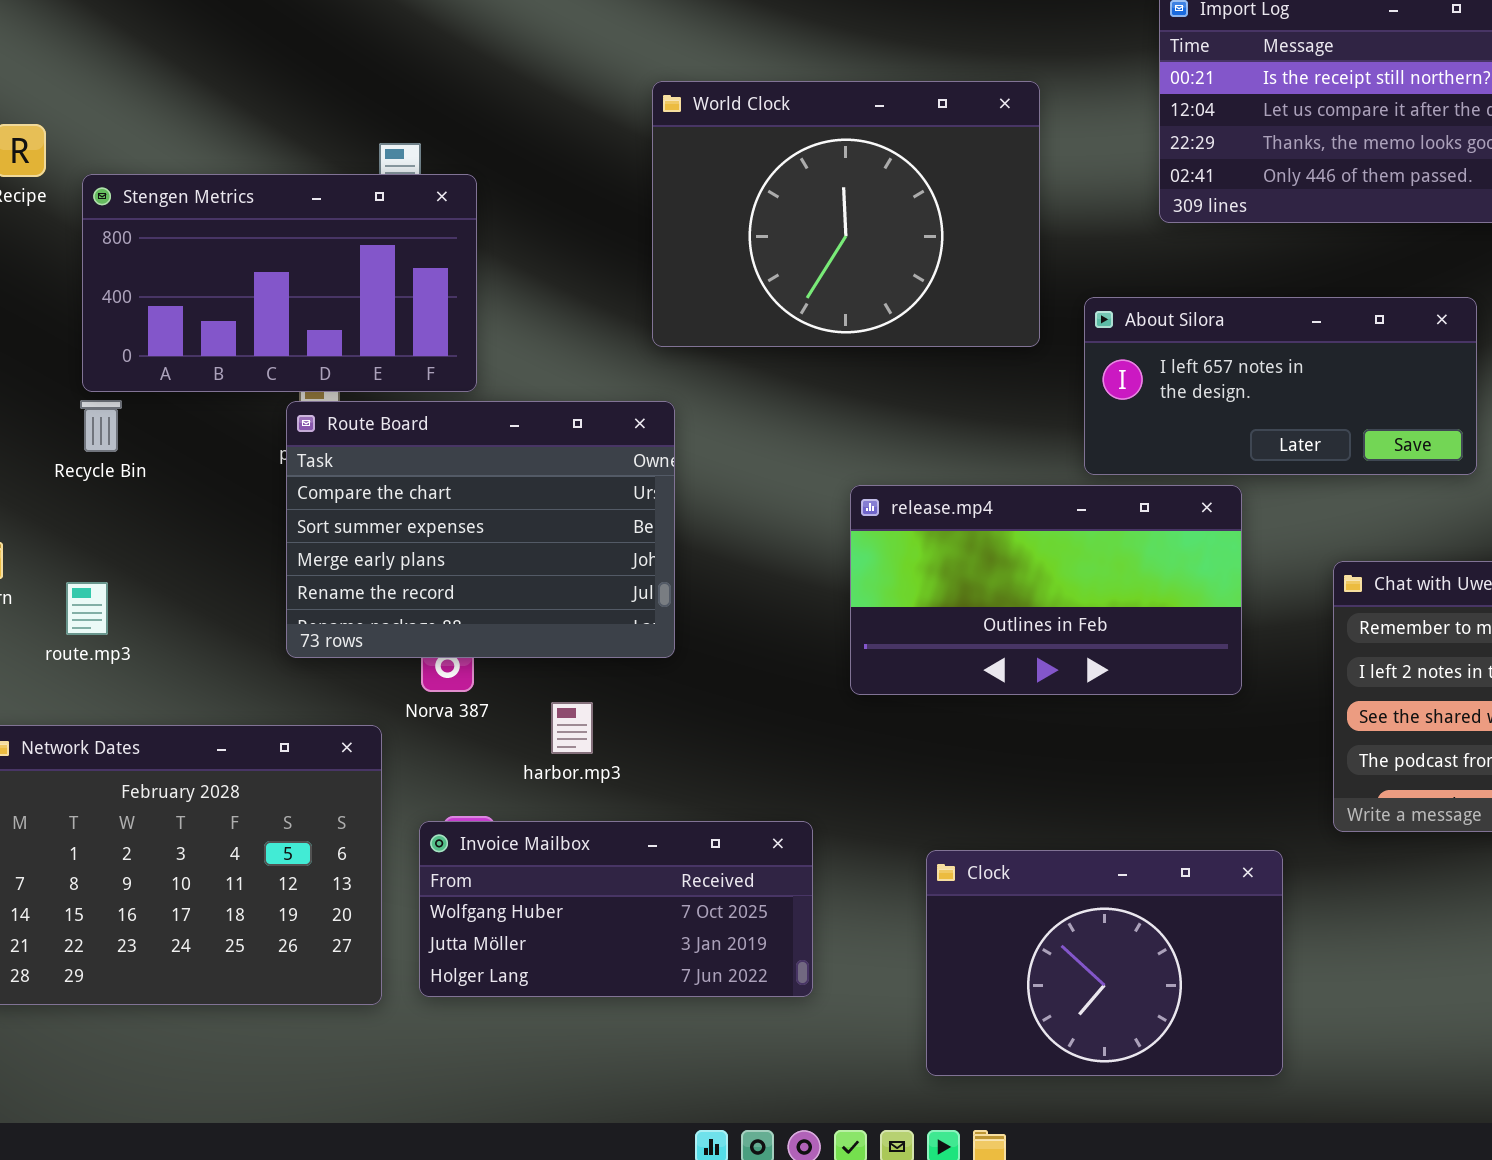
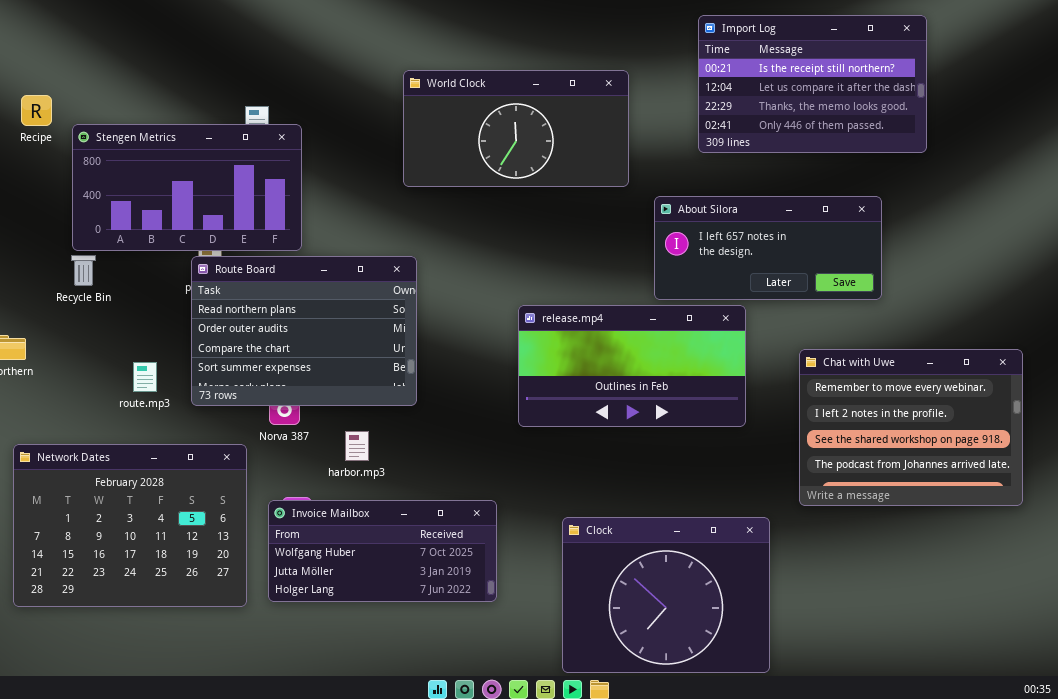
World Clock: [652,81,1040,347] -> [403,70,629,187], resized
Route Board: [286,401,675,658] -> [191,256,417,406], scrolled up 2 rows
route.mp3: [66,582,108,635] -> [133,362,157,392], moved
Clock: [926,850,1283,1076] -> [562,517,770,673], resized

